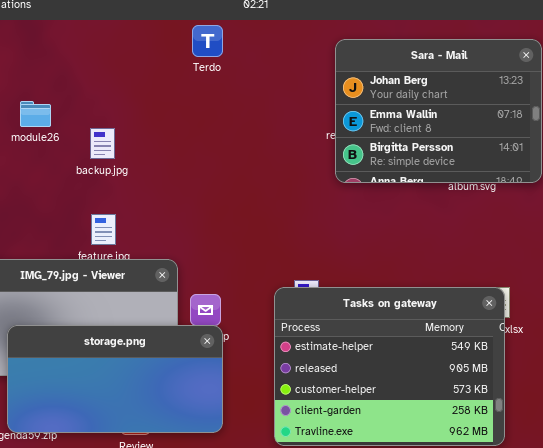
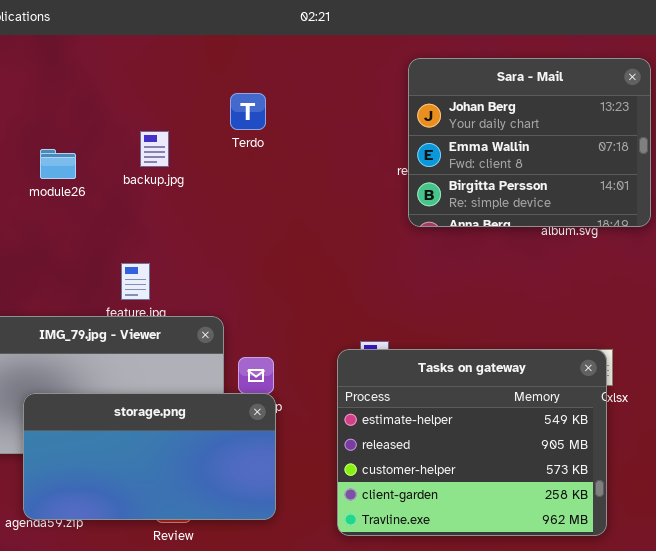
Terdo: [192,25,223,57] -> [230,93,266,130], moved
module26: [20,101,51,127] -> [40,149,76,179], moved
backup.jpg: [90,128,115,159] -> [140,131,169,167], moved

